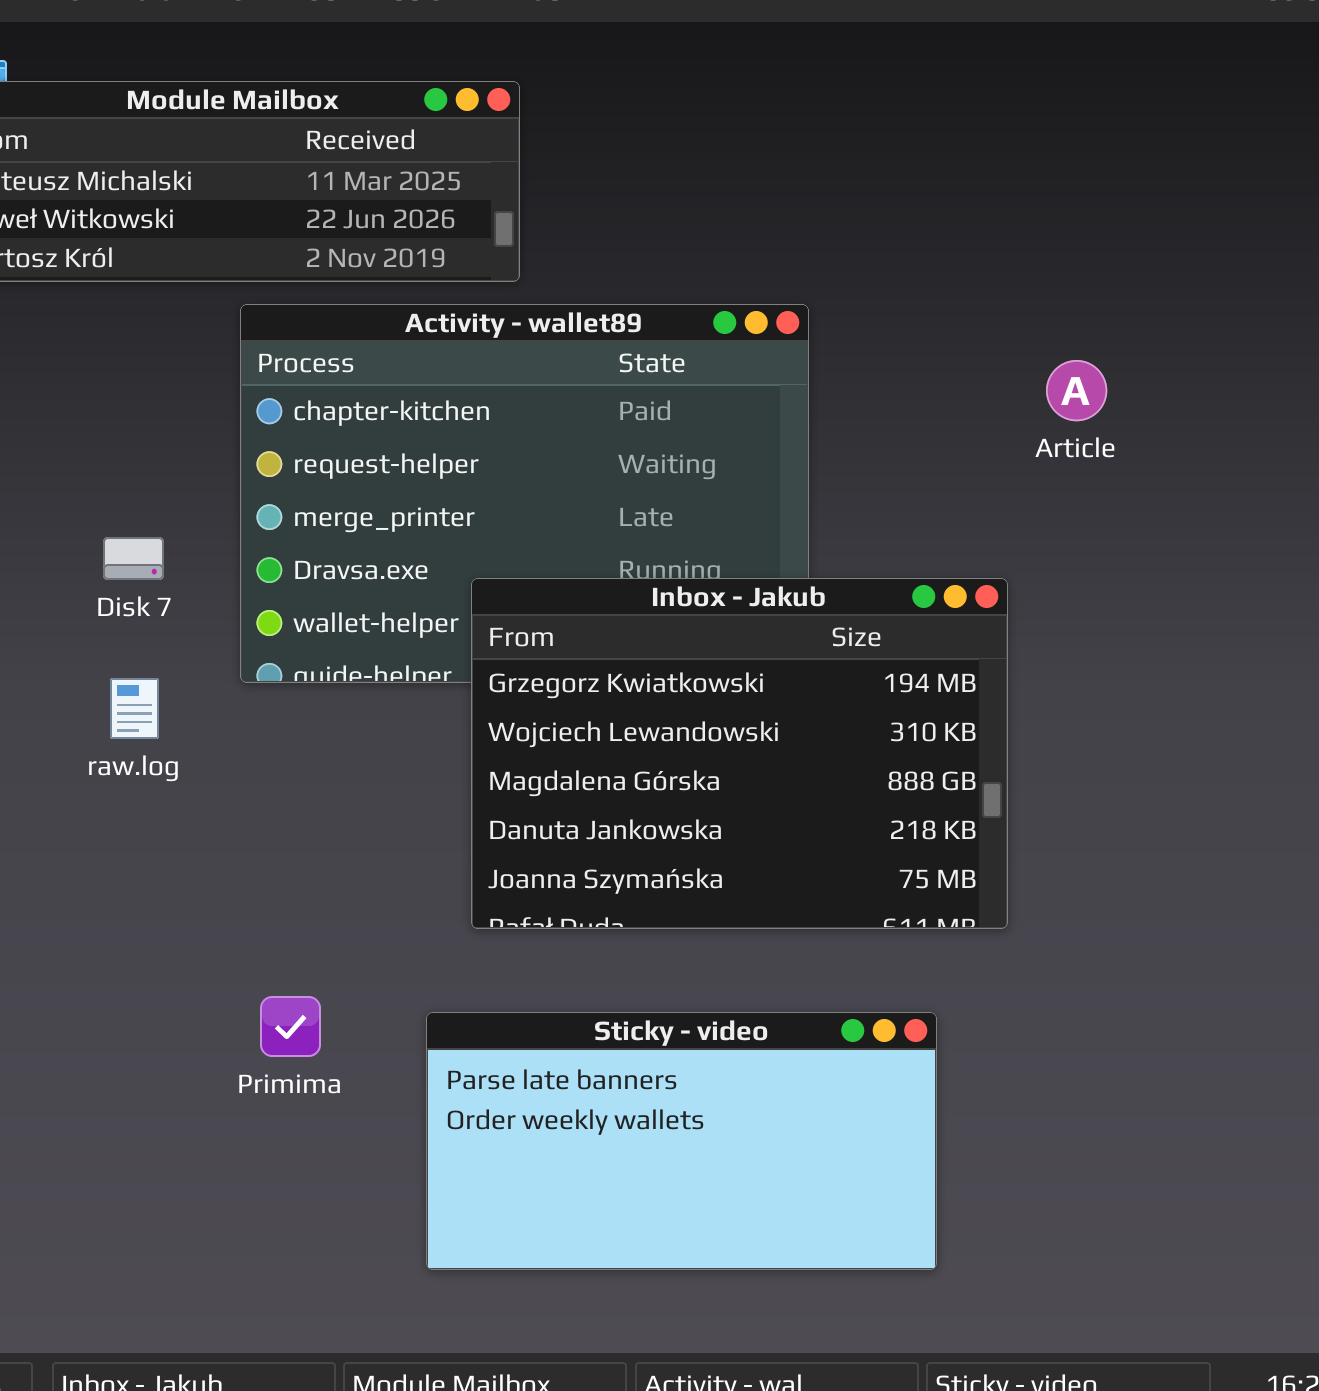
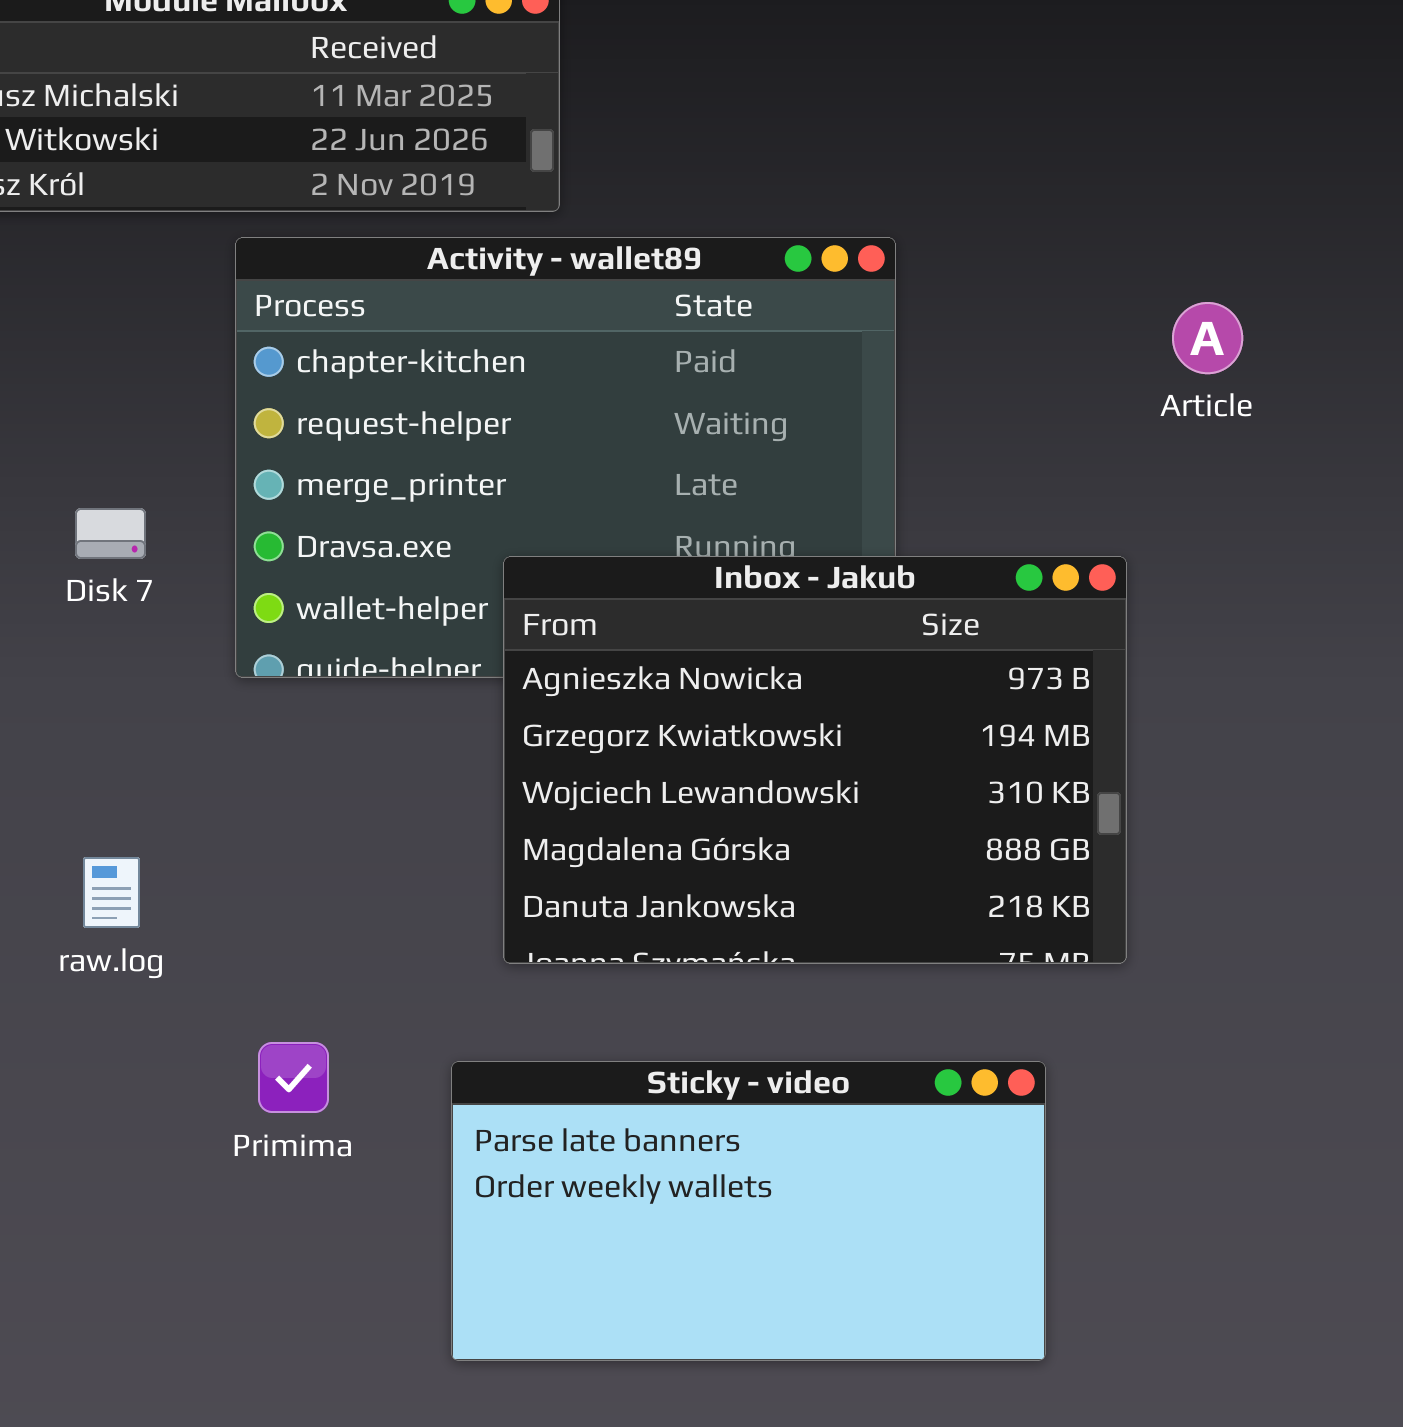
Inbox - Jakub: [471,578,1008,929] -> [503,556,1127,964], scrolled up 1 row
raw.log: [110,678,159,739] -> [83,857,140,928], moved

